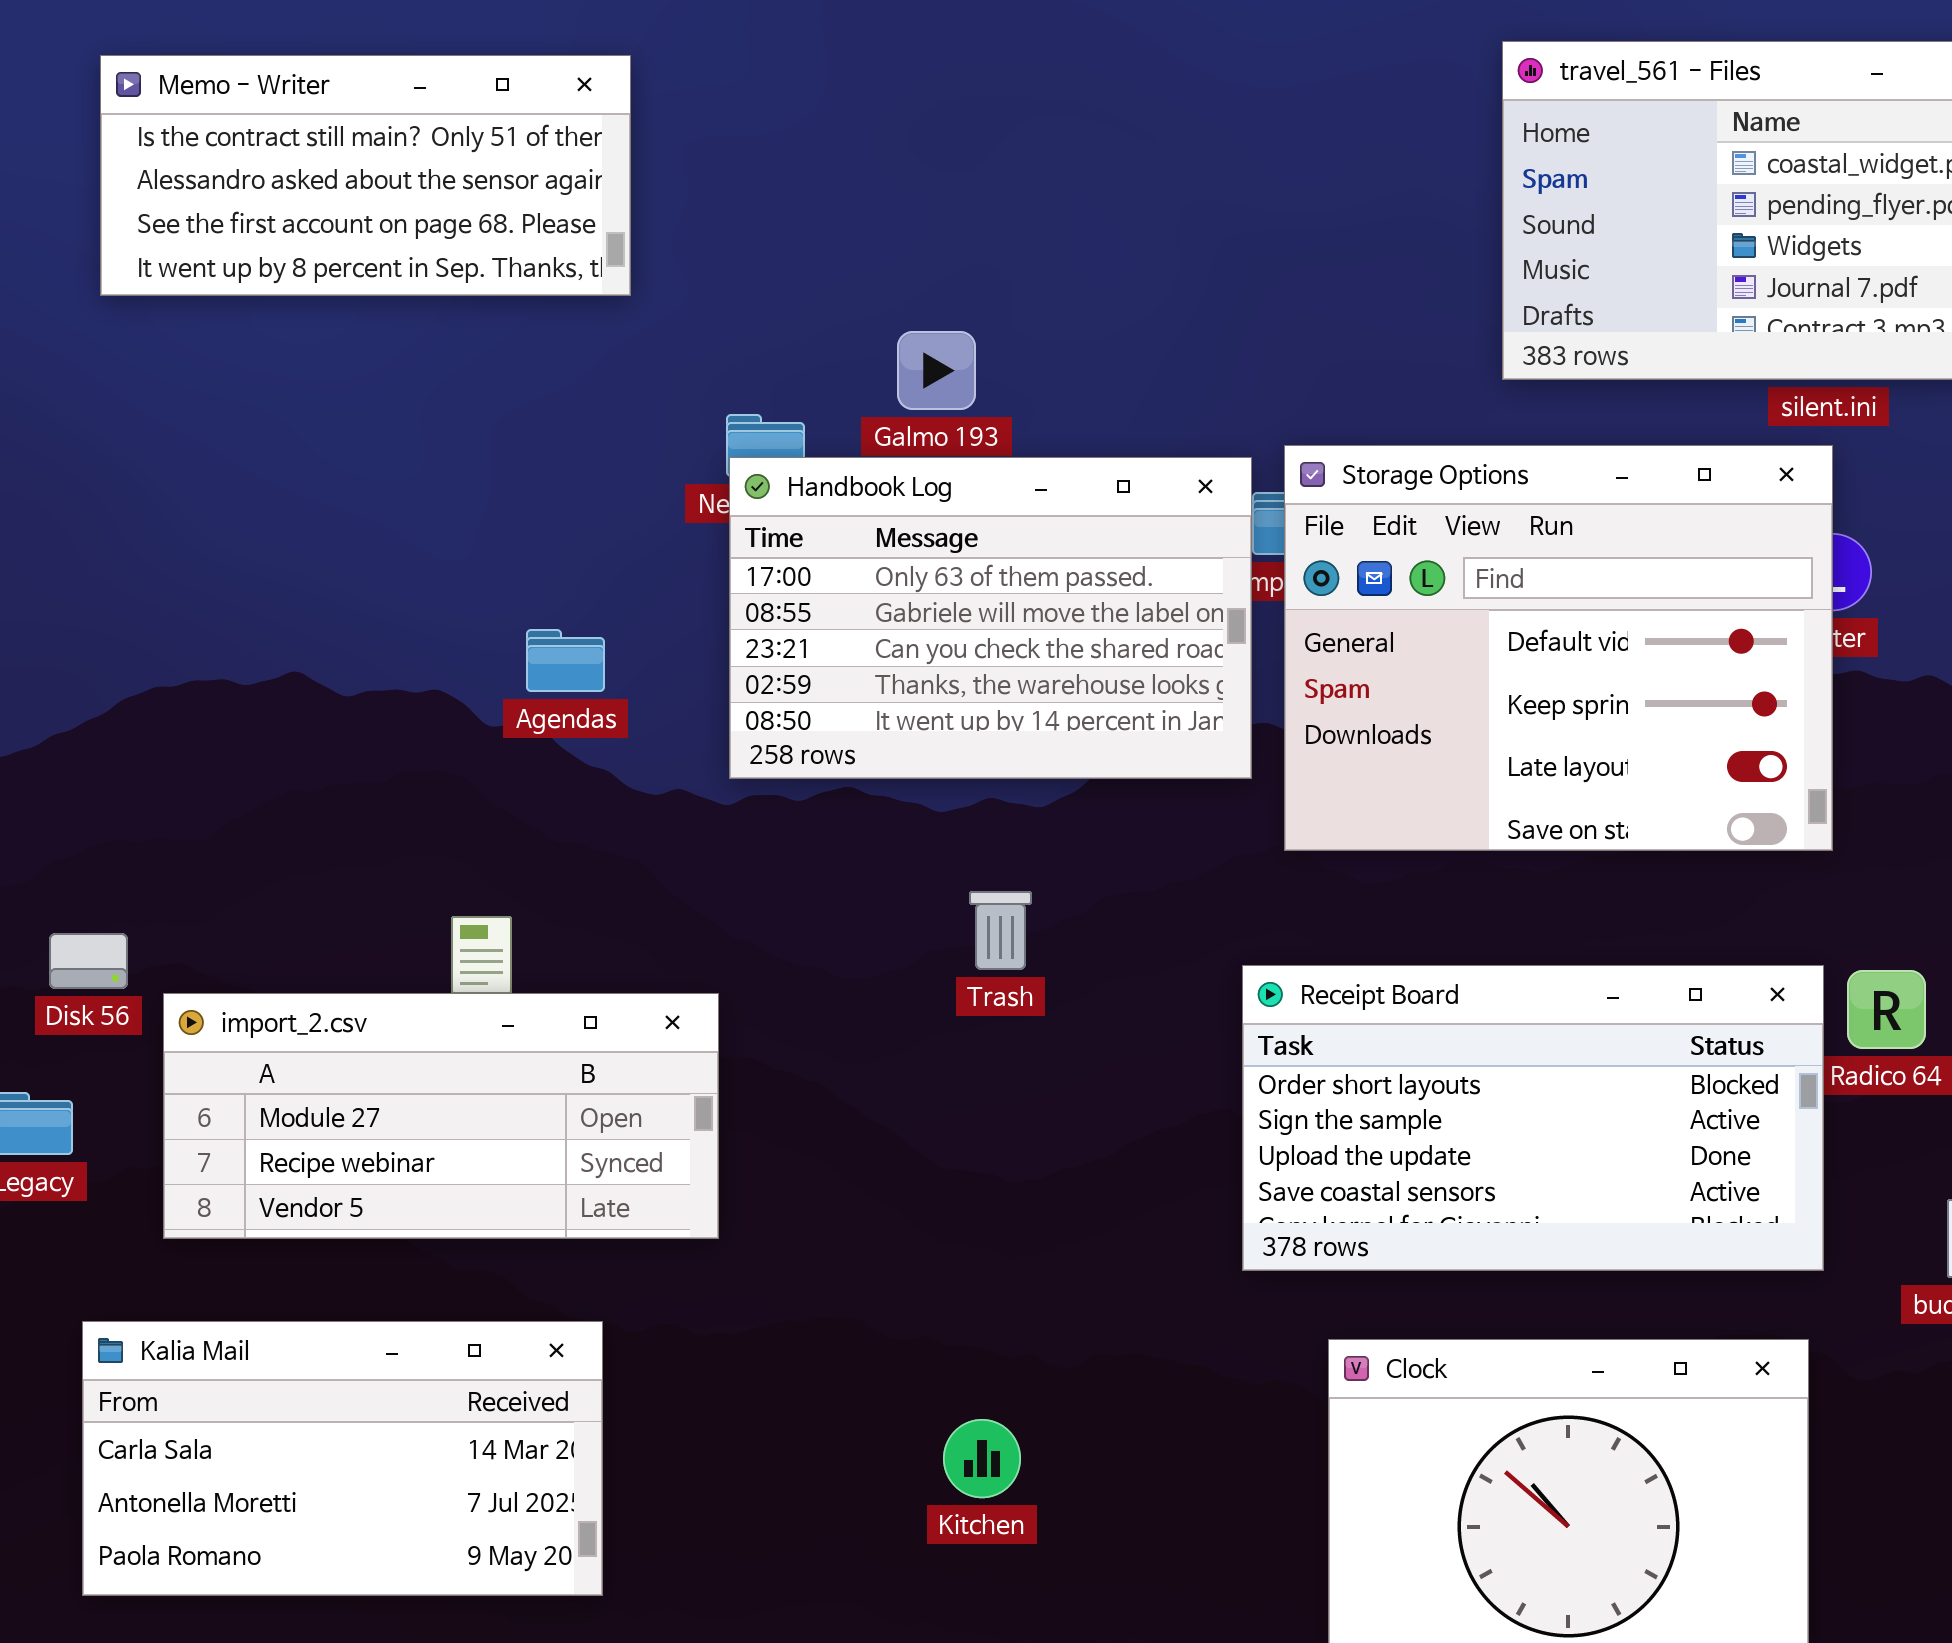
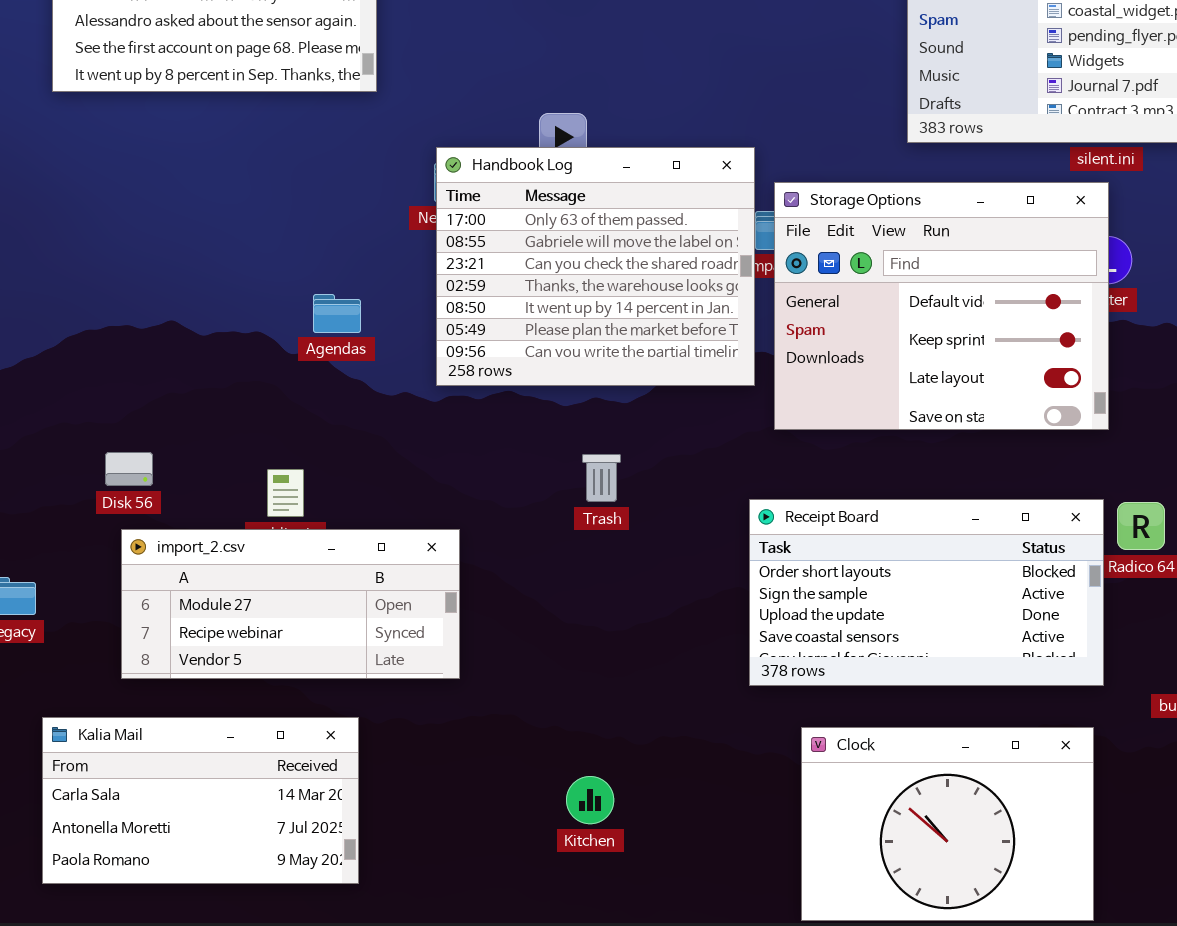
Handbook Log: [729,457,1252,779] -> [436,147,755,386], resized
Disk 56: [49,933,128,989] -> [105,452,153,486], moved
import_2.csv: [163,993,719,1239] -> [121,529,460,679], moved

